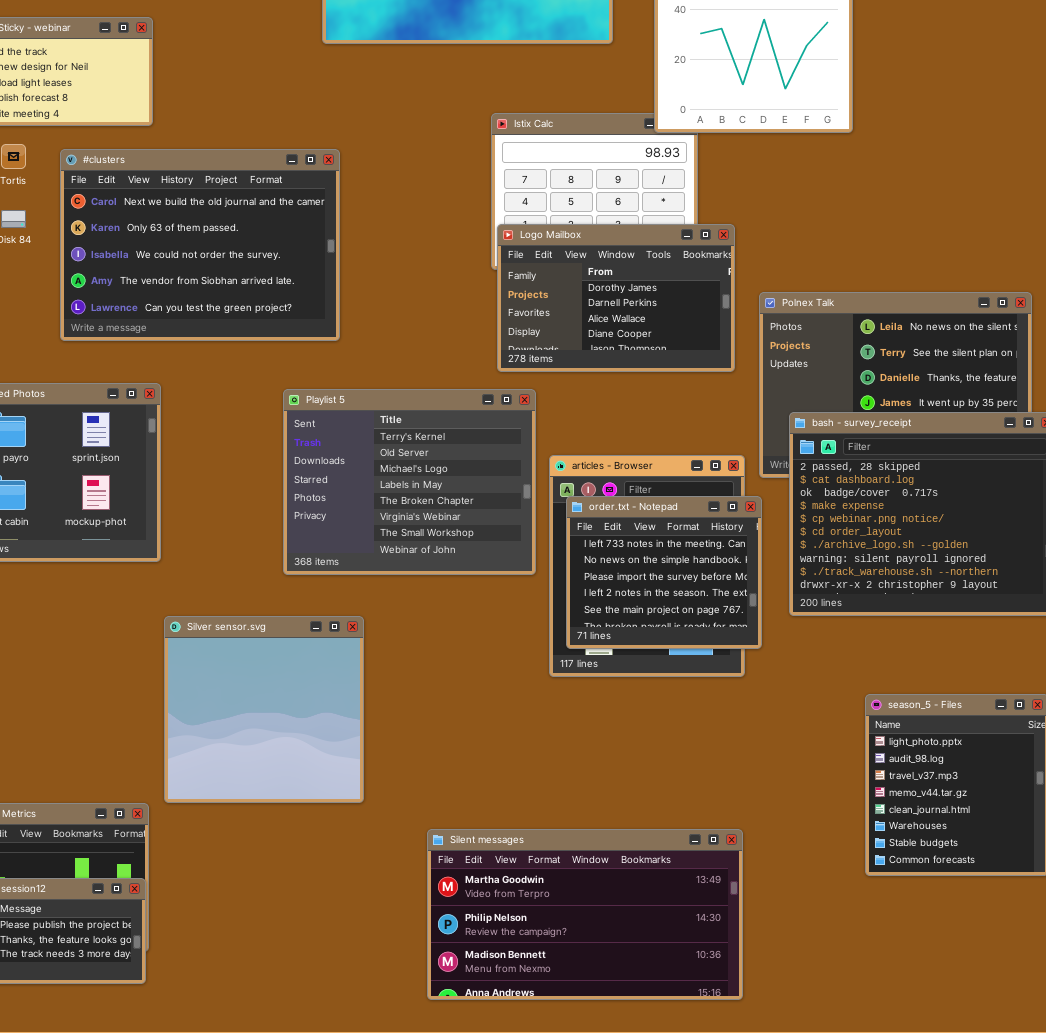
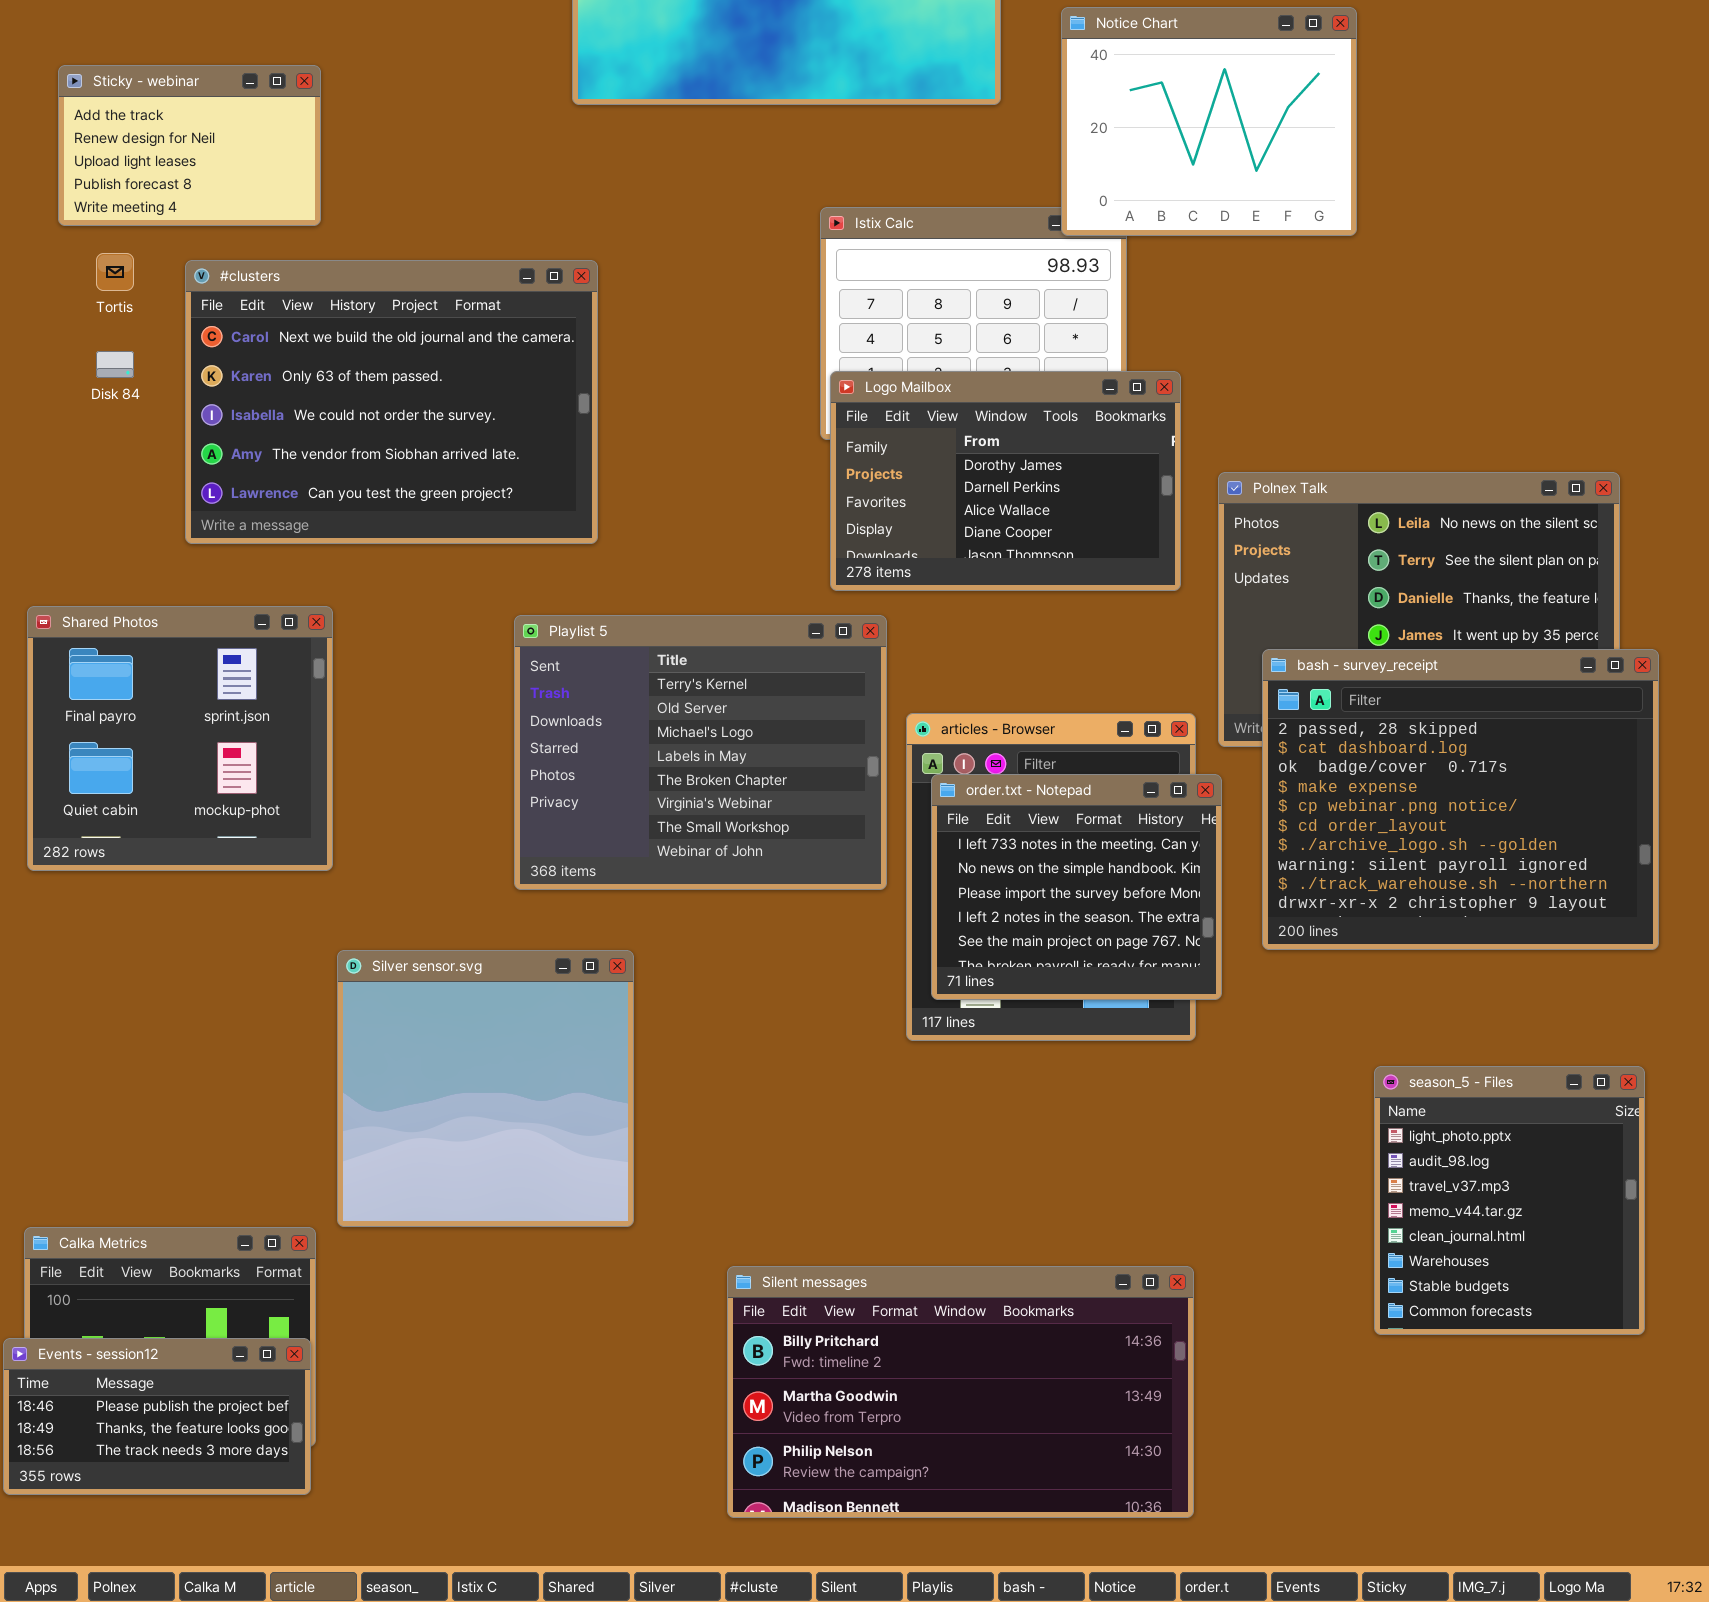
Silent messages: [427,829,743,1000] -> [727,1266,1194,1518], scrolled up 1 row

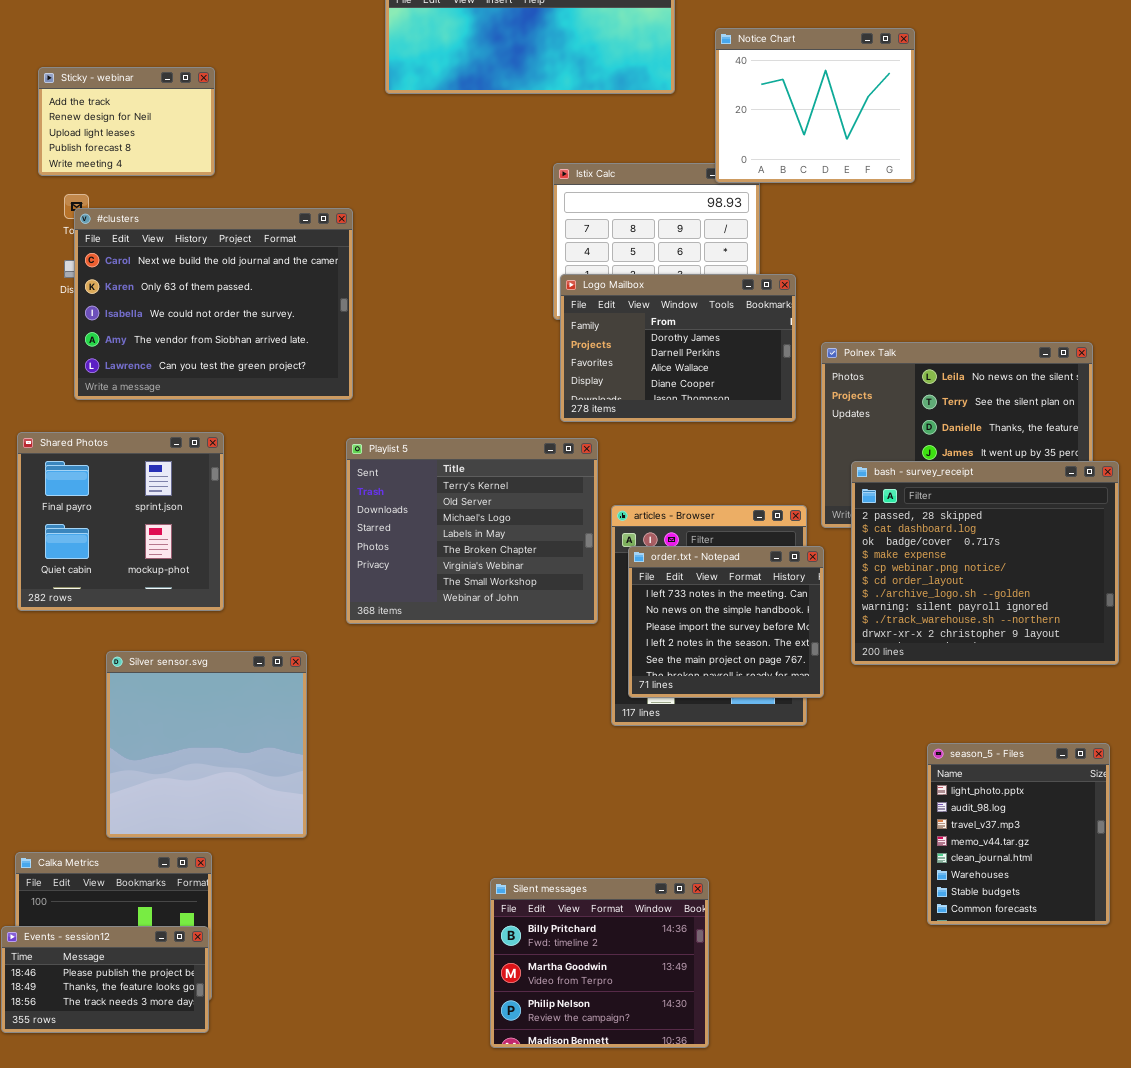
#clusters: [185,260,598,544] -> [74,208,353,400], moved
Silver sensor.svg: [337,950,634,1227] -> [106,651,307,838], moved
Silent messages: [727,1266,1194,1518] -> [490,878,709,1048], resized

